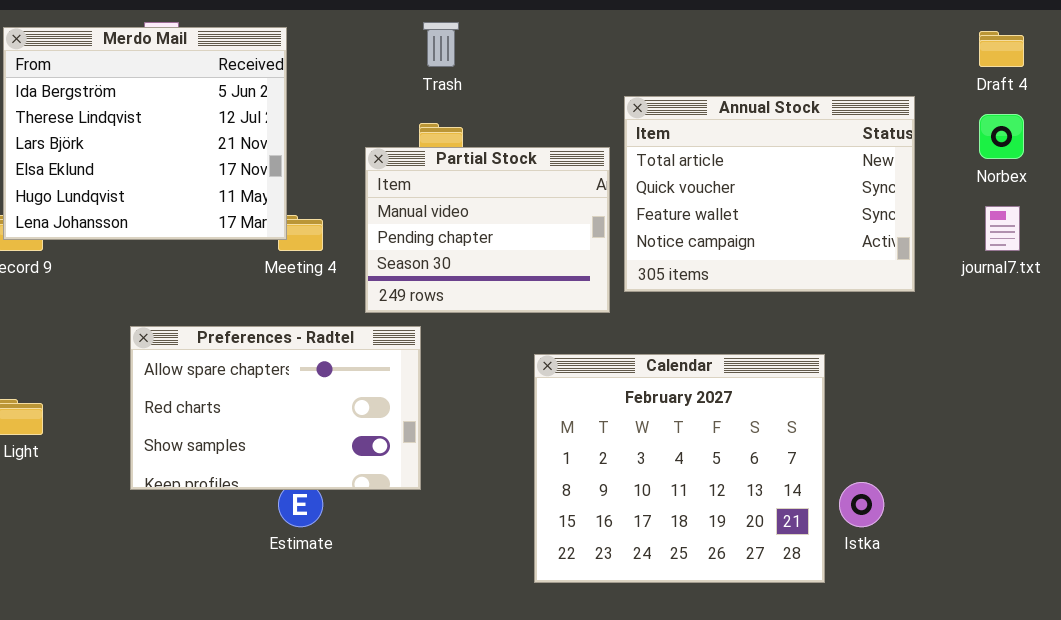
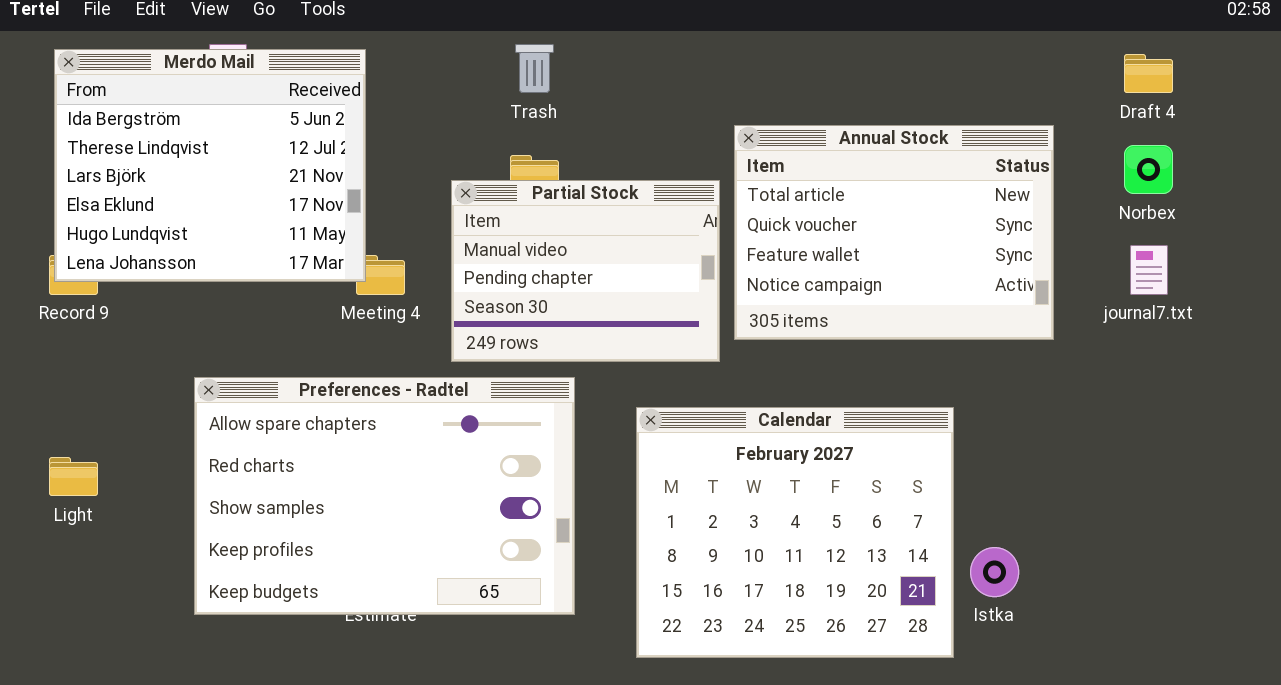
Preferences - Radtel: [130,326,421,490] -> [194,377,575,615], resized

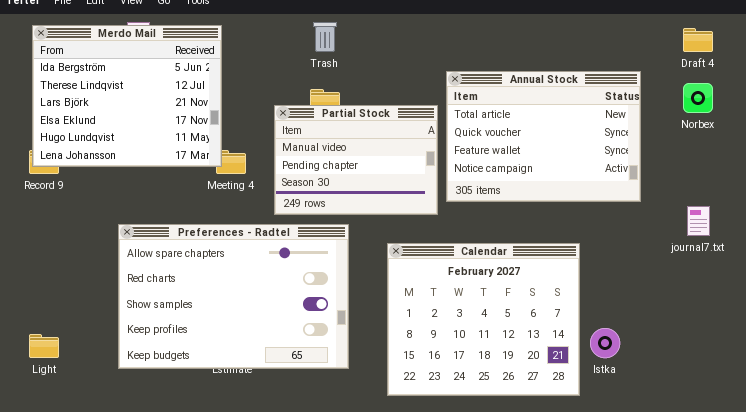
journal7.txt: [1130,245,1168,295] -> [687,206,710,236], moved
Light: [49,457,98,496] -> [29,334,59,358], moved

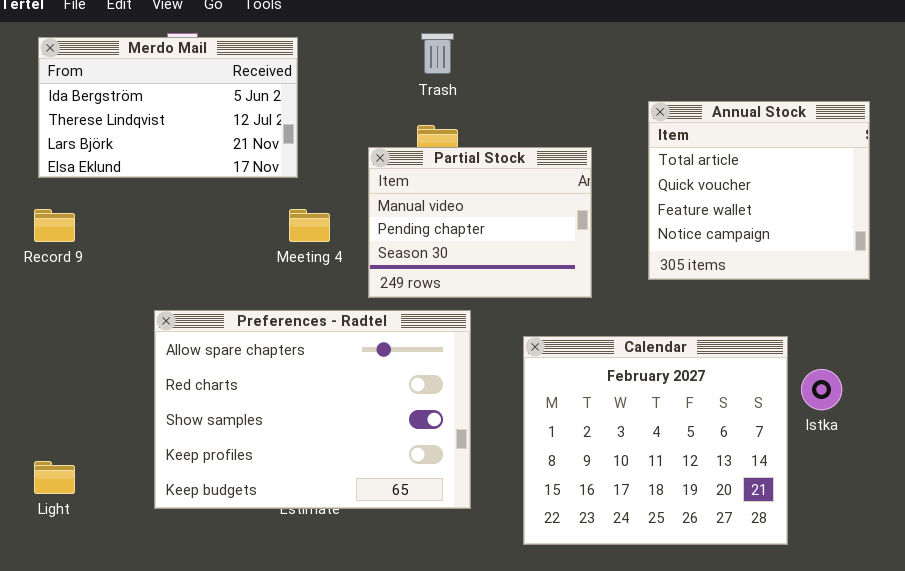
Merdo Mail: [32,25,222,167] -> [38,37,298,178], resized
Annual Stock: [446,71,641,202] -> [648,101,870,280], resized
Istka: [590,328,620,358] -> [801,369,842,410], moved

